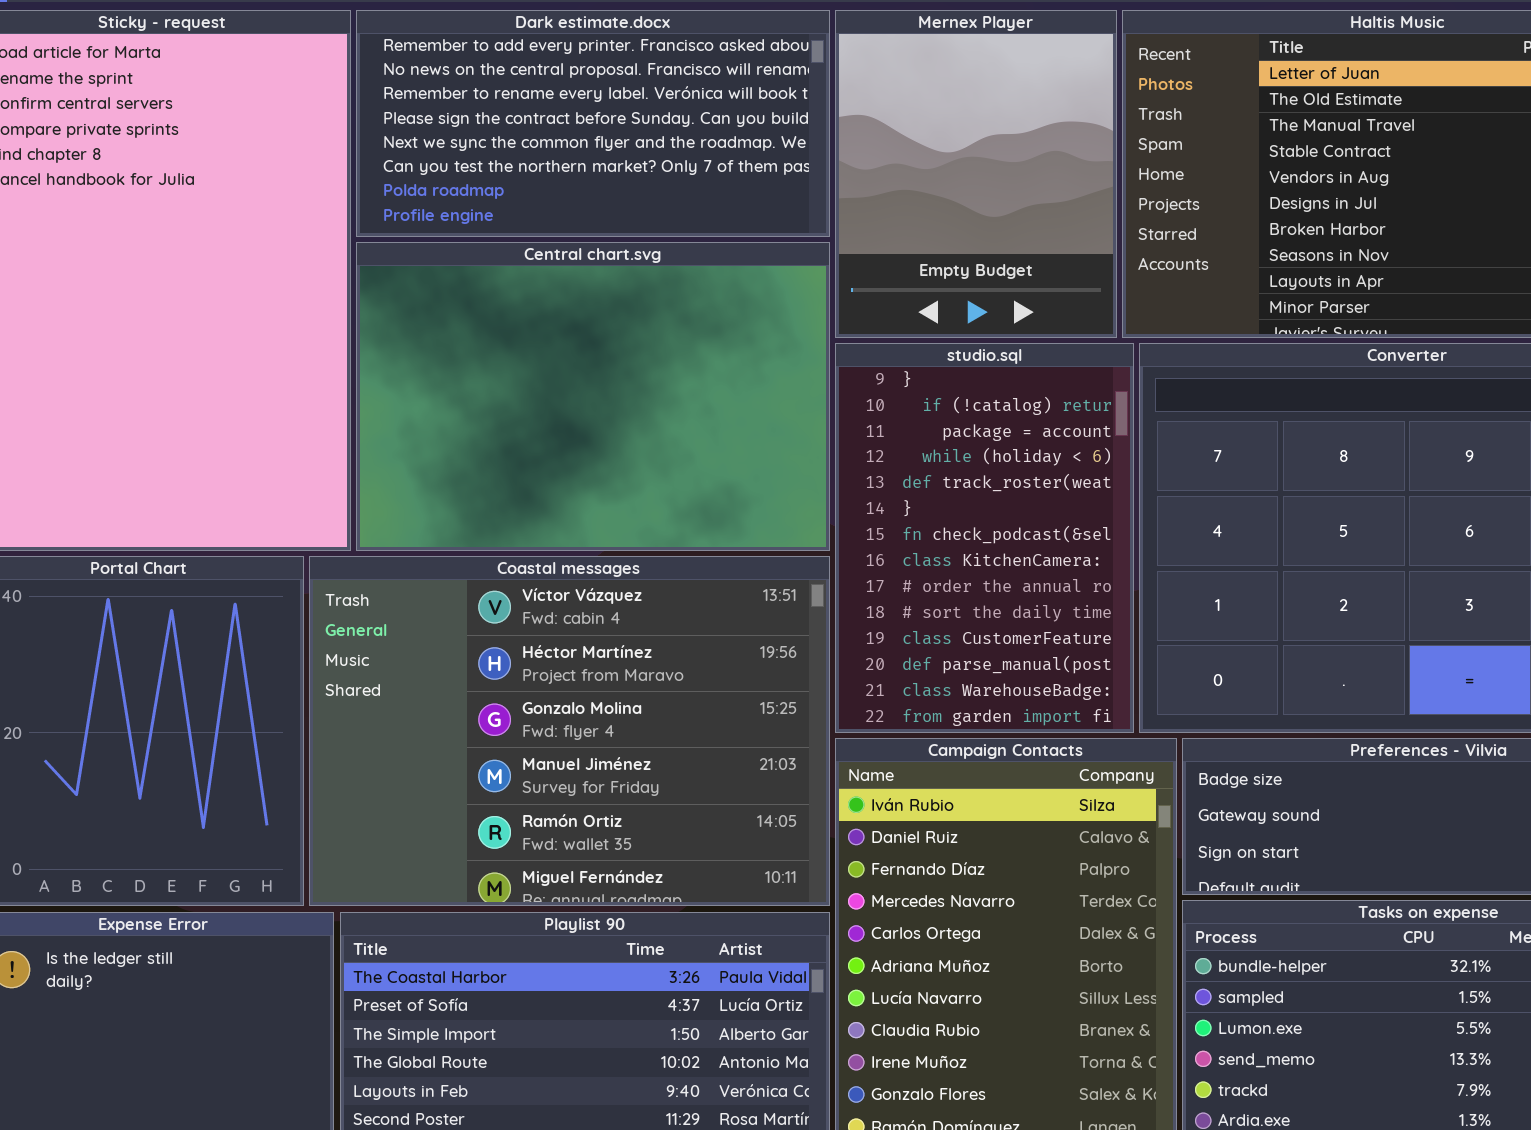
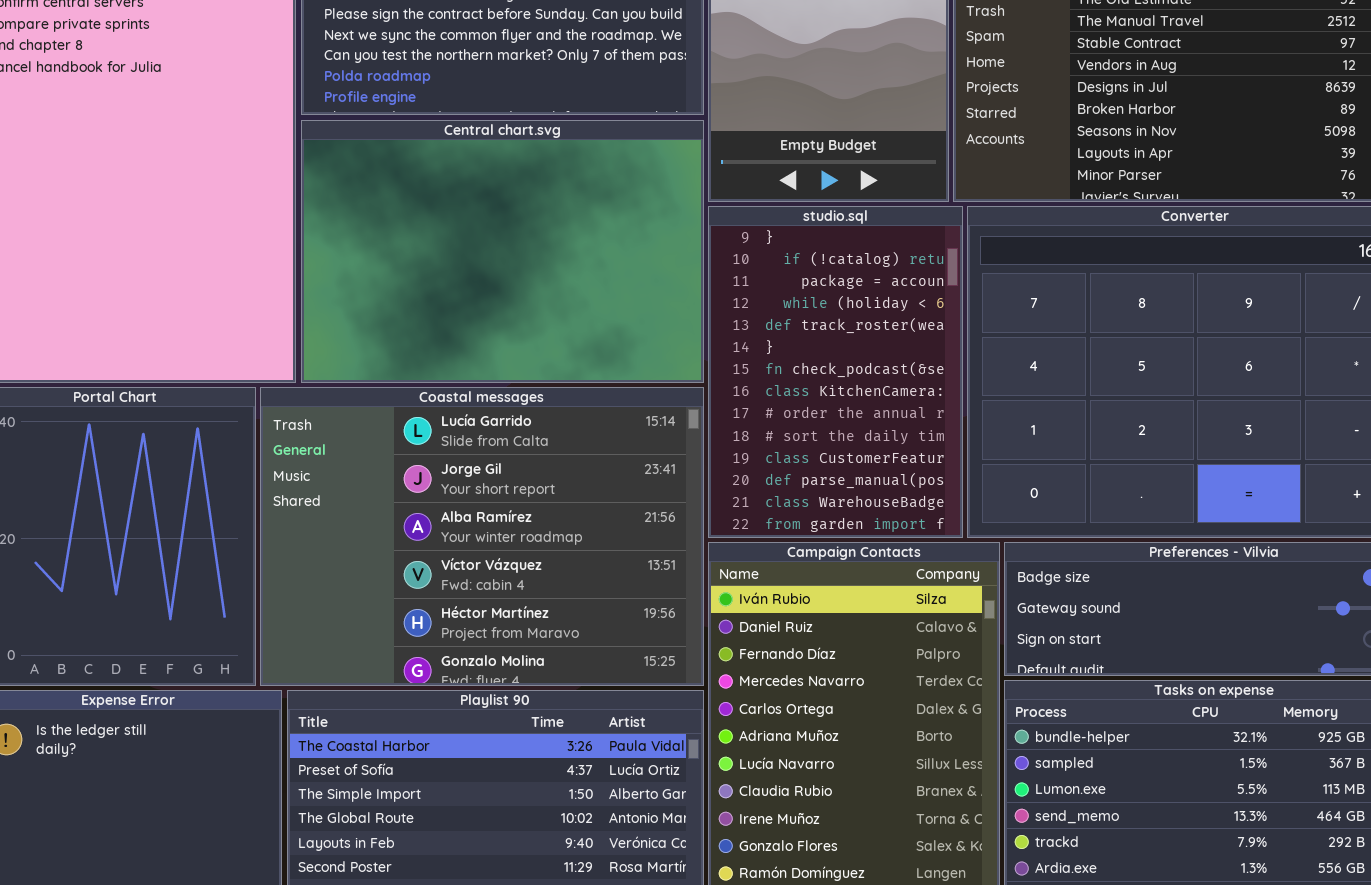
Coastal messages: [309,556,830,906] -> [260,387,704,686], scrolled up 3 rows

